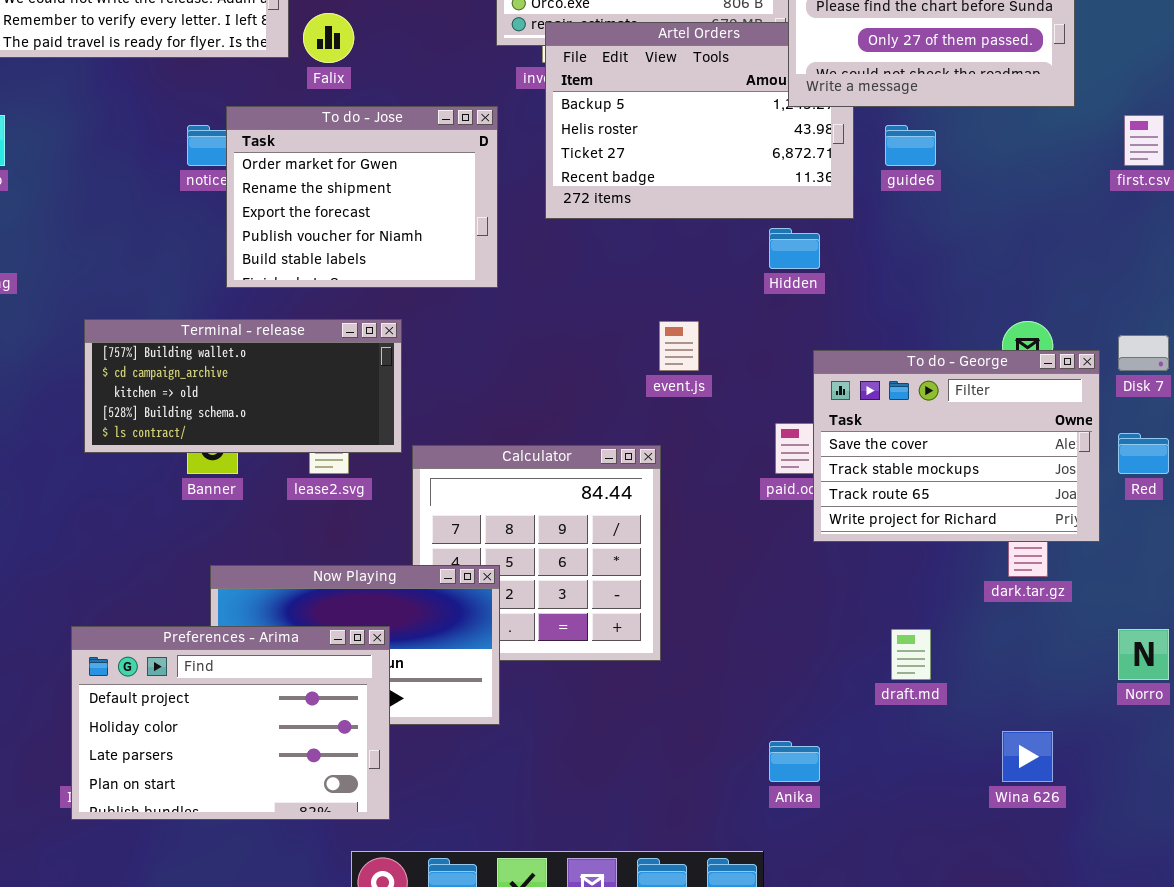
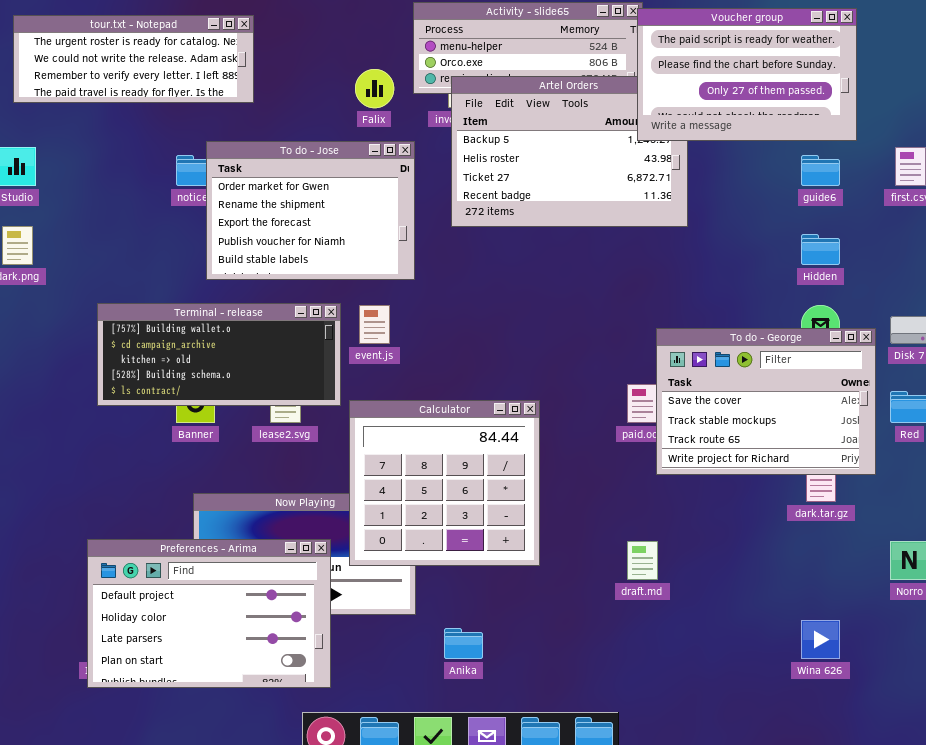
Falix: [303,13,354,63] -> [355,69,394,108], moved
guide6: [885,125,936,166] -> [801,155,840,186], moved
Hidden: [769,228,820,269] -> [801,234,840,265], moved
event.js: [659,321,699,371] -> [359,305,390,344], moved
Calculator: [412,445,661,661] -> [349,400,540,566], raised
draft.md: [891,629,931,680] -> [627,541,658,580], moved
Anika: [769,741,820,782] -> [444,628,483,659], moved

